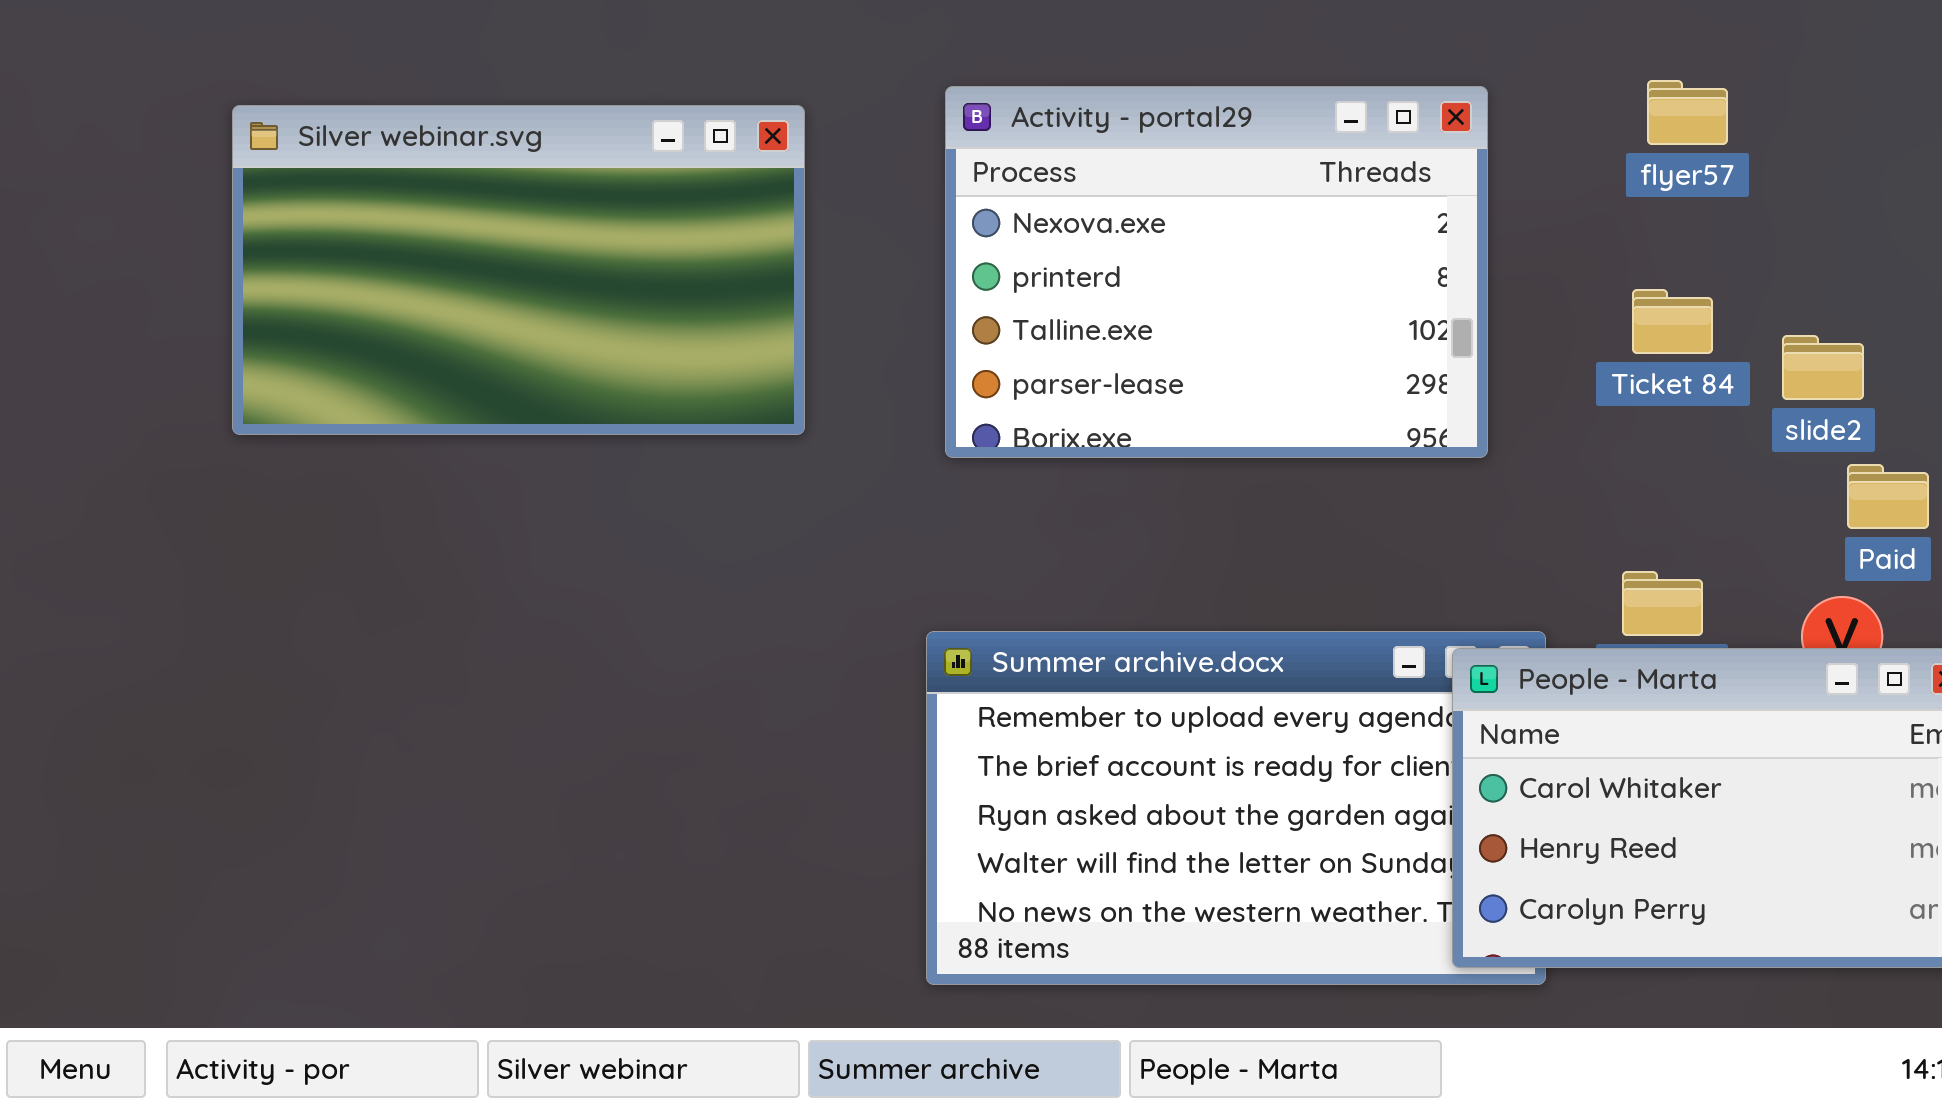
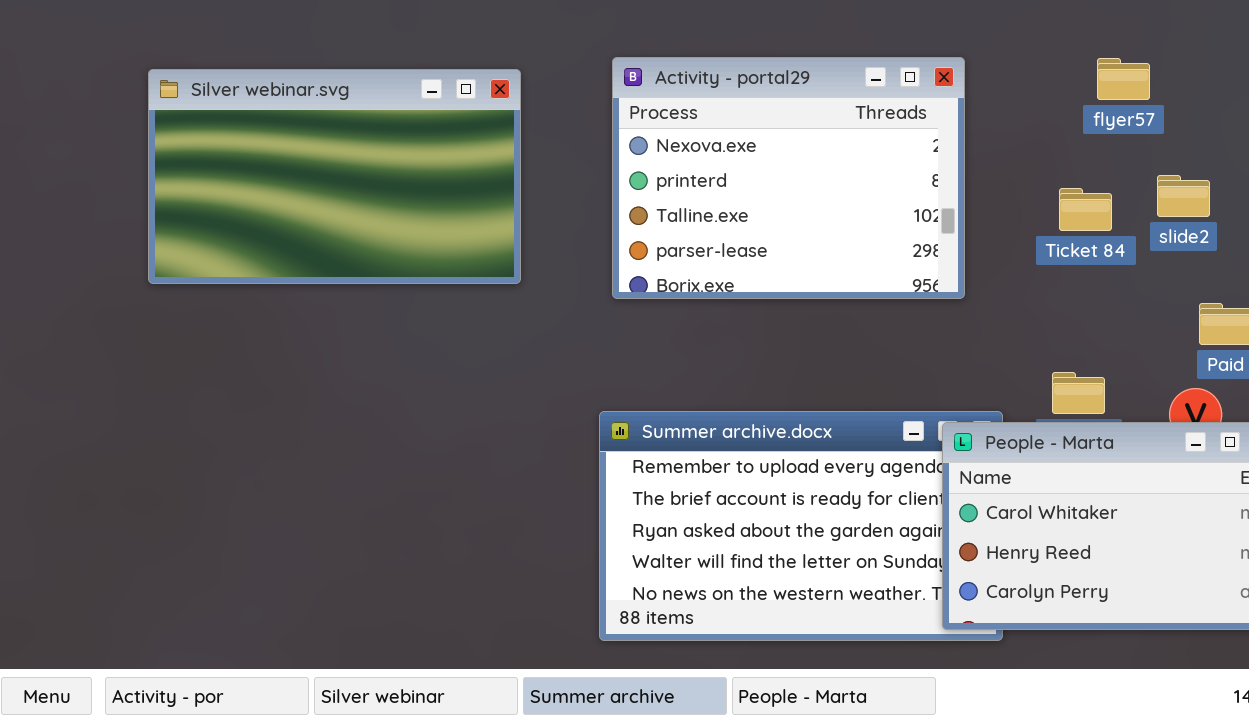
flyer57: [1647,80,1728,145] -> [1097,58,1150,100], moved
slide2: [1782,335,1864,400] -> [1157,175,1210,217], moved

